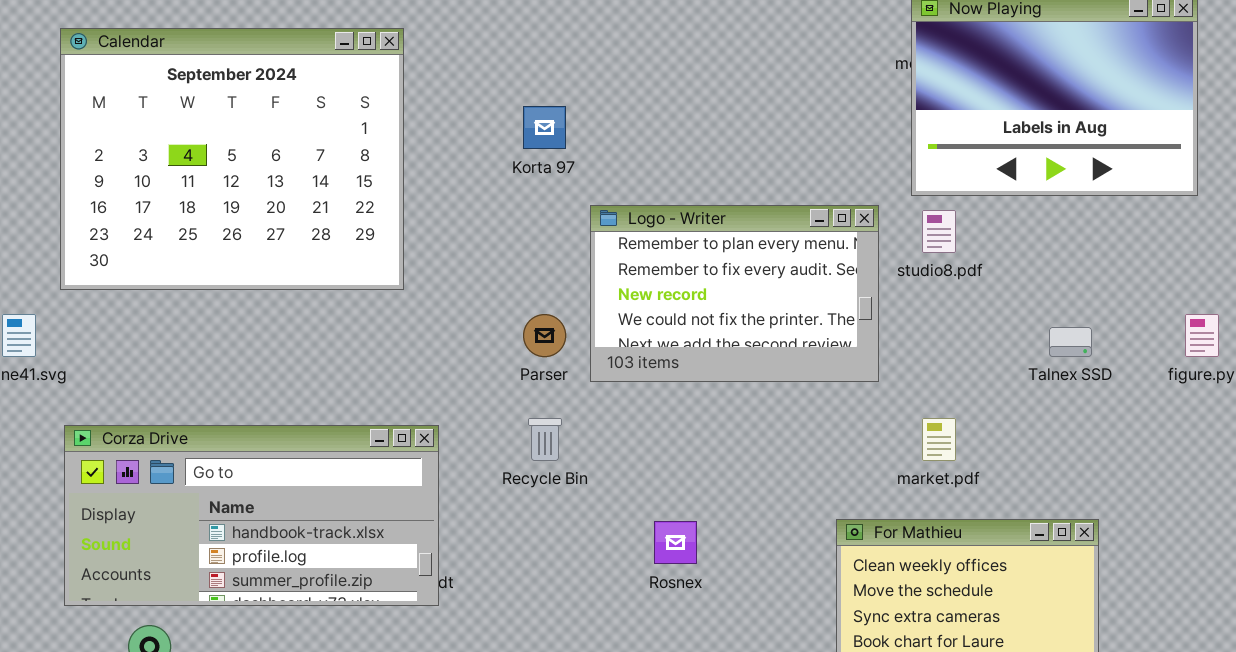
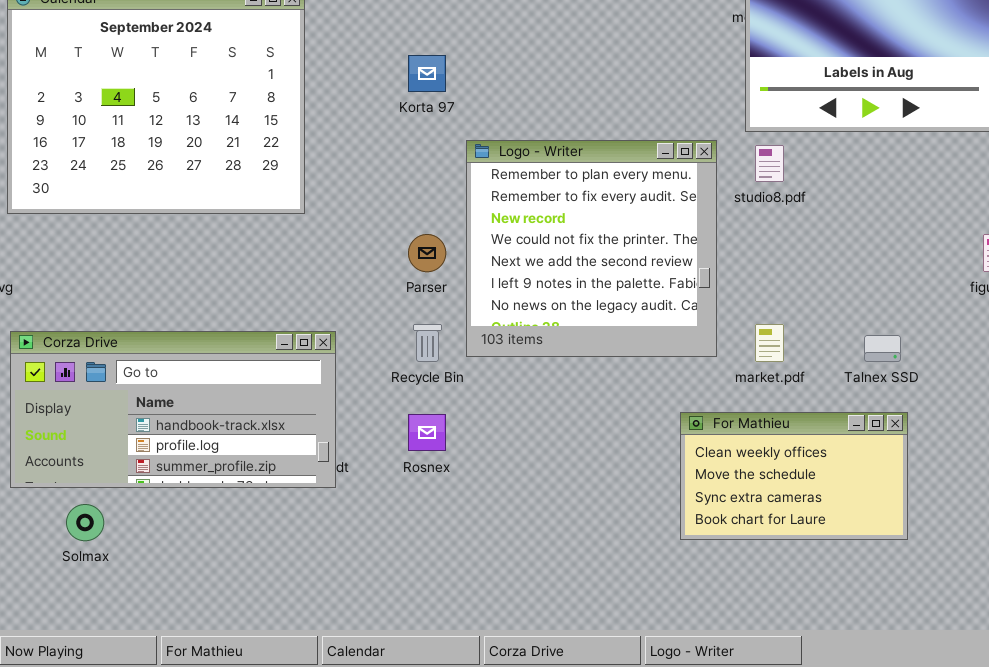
Logo - Writer: [590,205,879,382] -> [466,140,717,357], resized
Talnex SSD: [1049,327,1092,357] -> [864,335,901,362], moved
Rosnex: [654,521,697,564] -> [408,414,446,451], moved

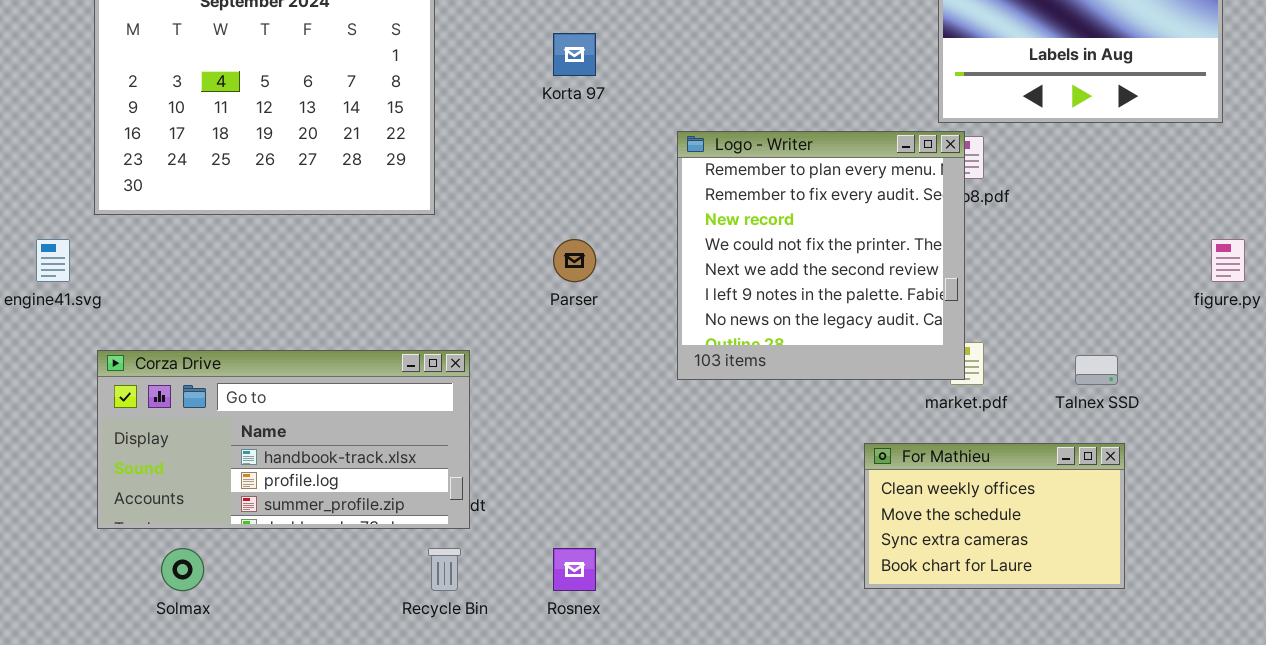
Logo - Writer: [466,140,717,357] -> [677,131,965,380], moved
Recycle Bin: [413,324,442,362] -> [428,548,461,591], moved
Rosnex: [408,414,446,451] -> [553,548,596,591], moved

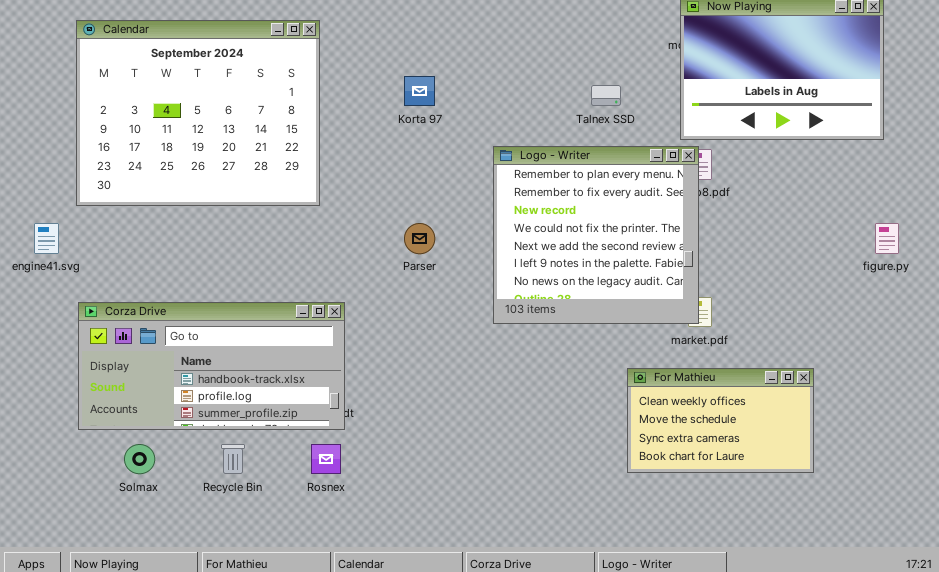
Talnex SSD: [1075,355,1118,385] -> [591,85,621,106], moved
Recycle Bin: [428,548,461,591] -> [221,444,245,474], moved
Rosnex: [553,548,596,591] -> [311,444,341,474], moved

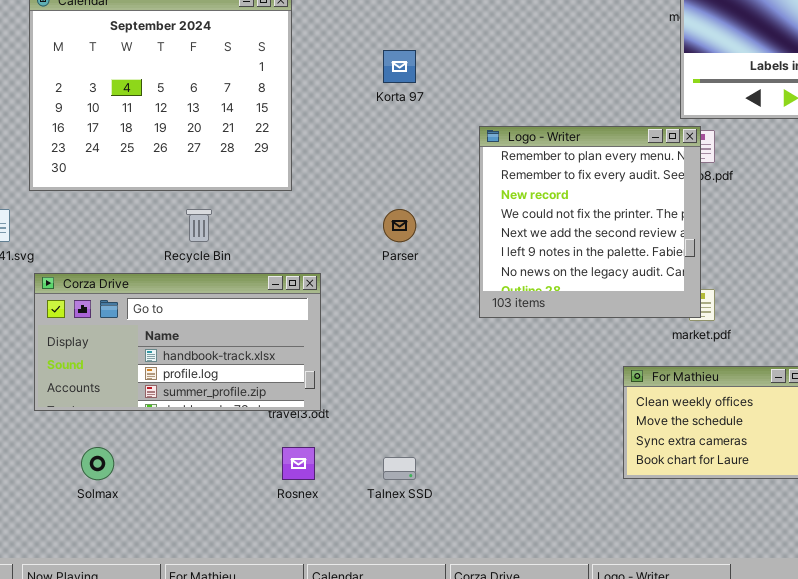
Talnex SSD: [591,85,621,106] -> [383,457,416,480], moved
Corza Drive: [78,302,345,430] -> [34,273,321,411], moved
Recycle Bin: [221,444,245,474] -> [186,209,212,242], moved

